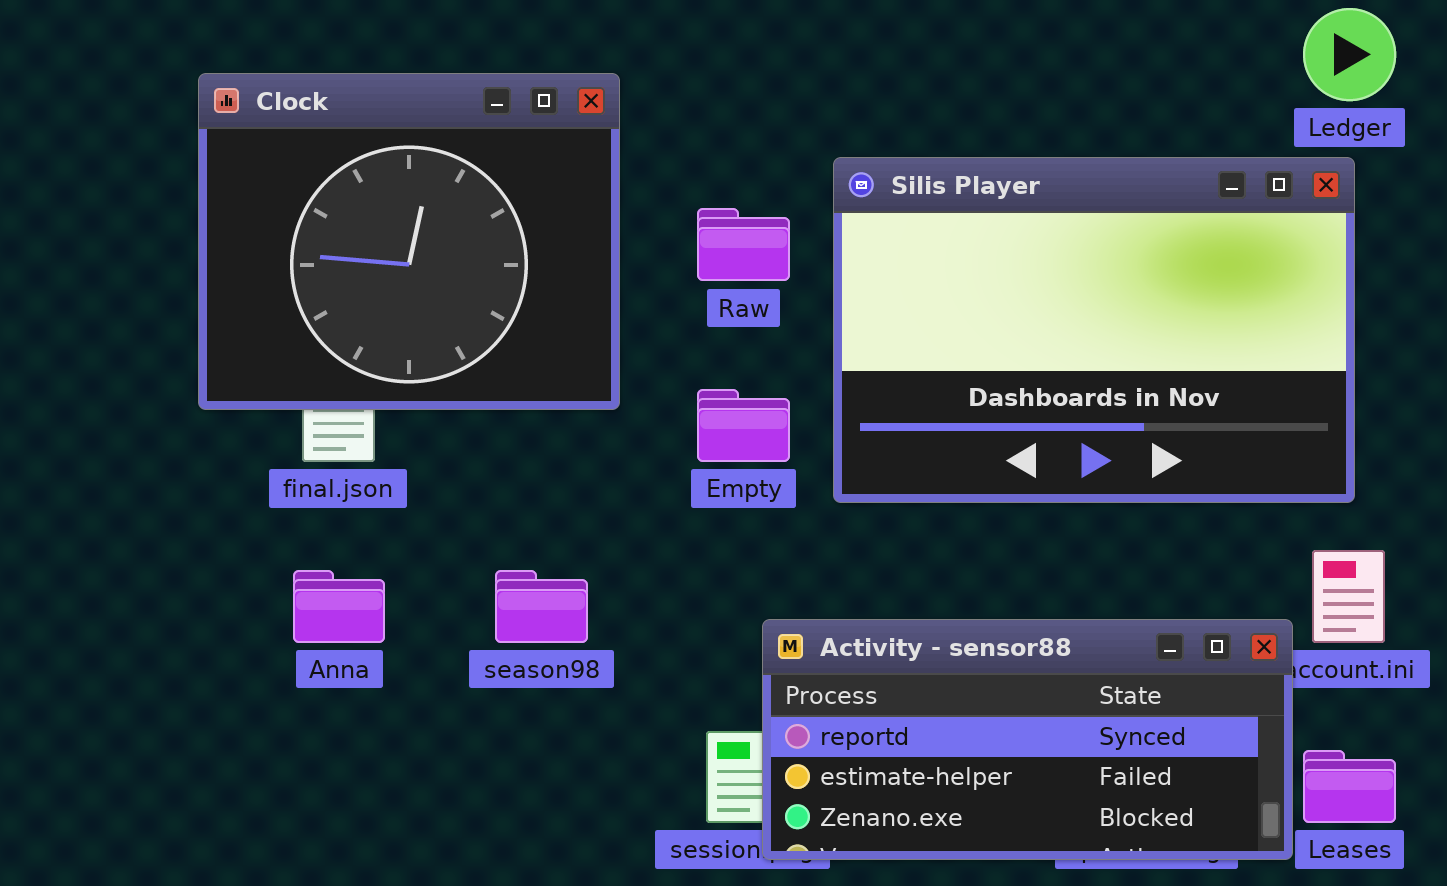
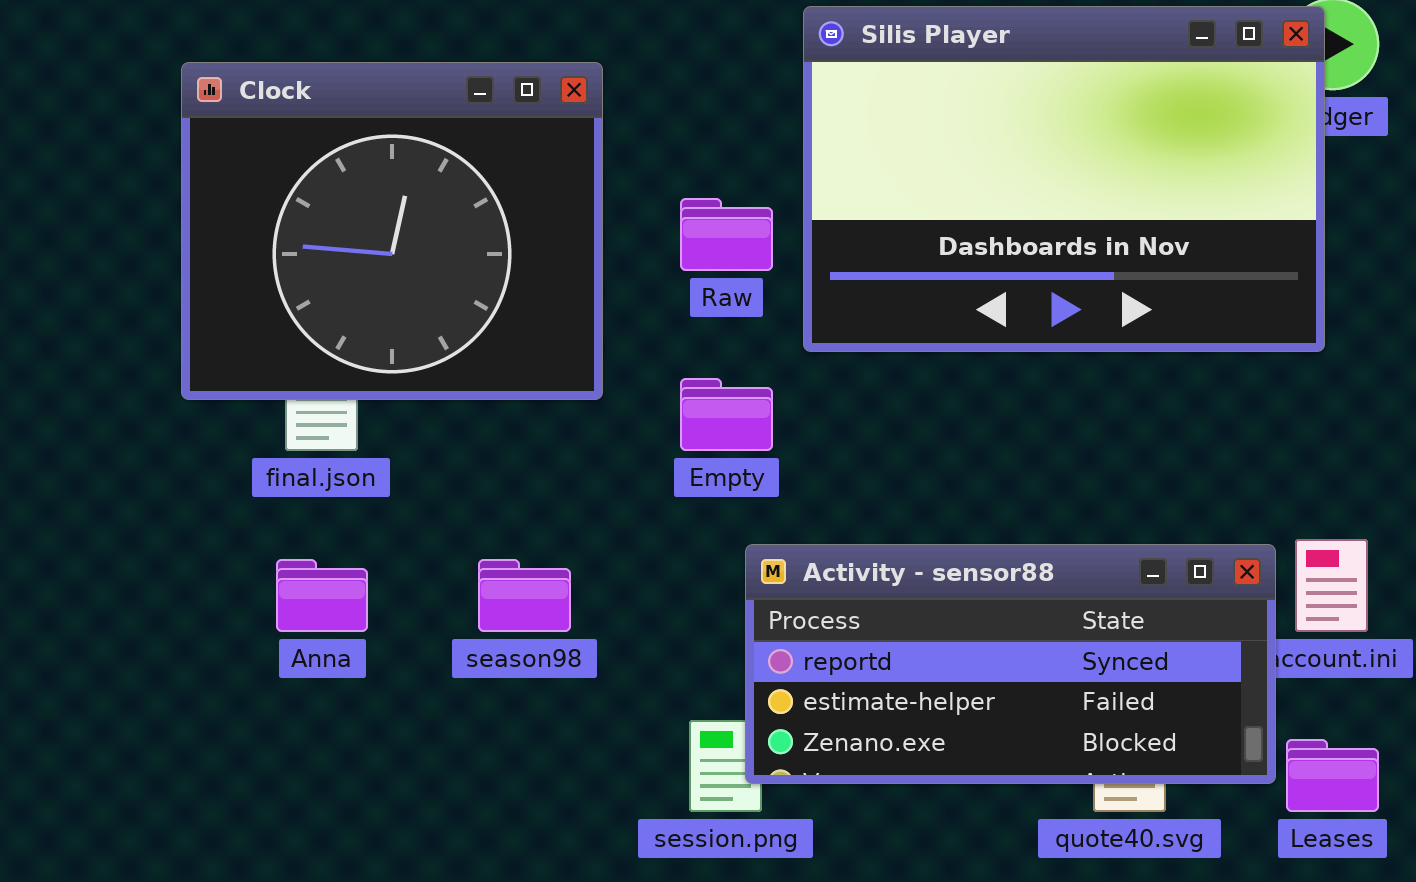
Silis Player: [833,157,1355,503] -> [803,6,1325,352], moved
Activity - sensor88: [762,619,1293,860] -> [745,544,1276,784], moved

